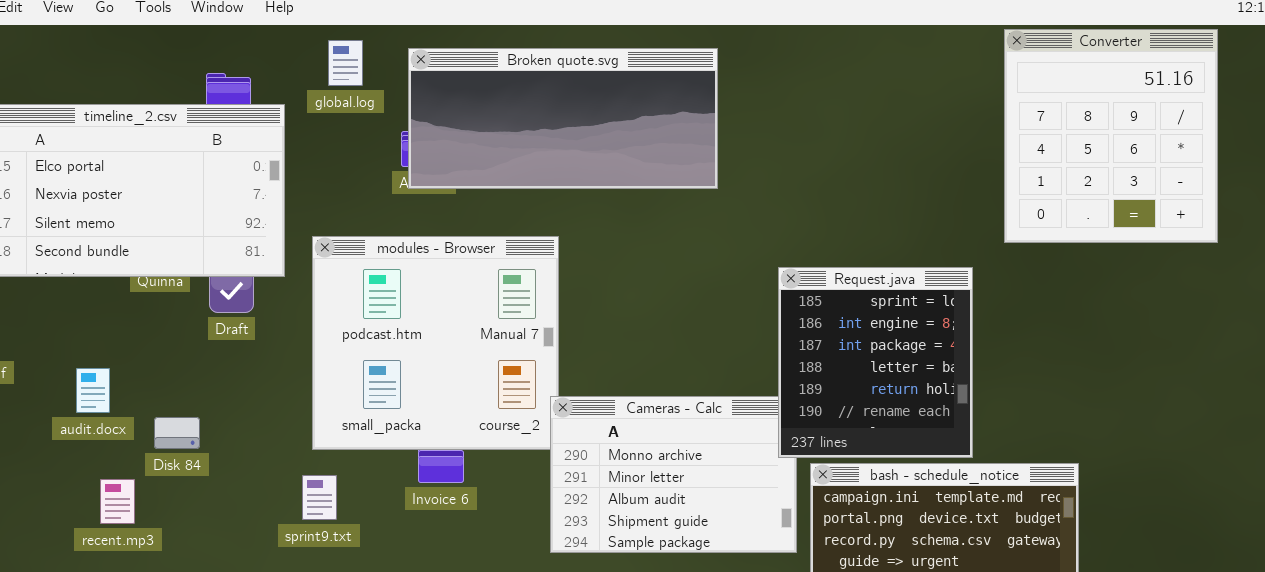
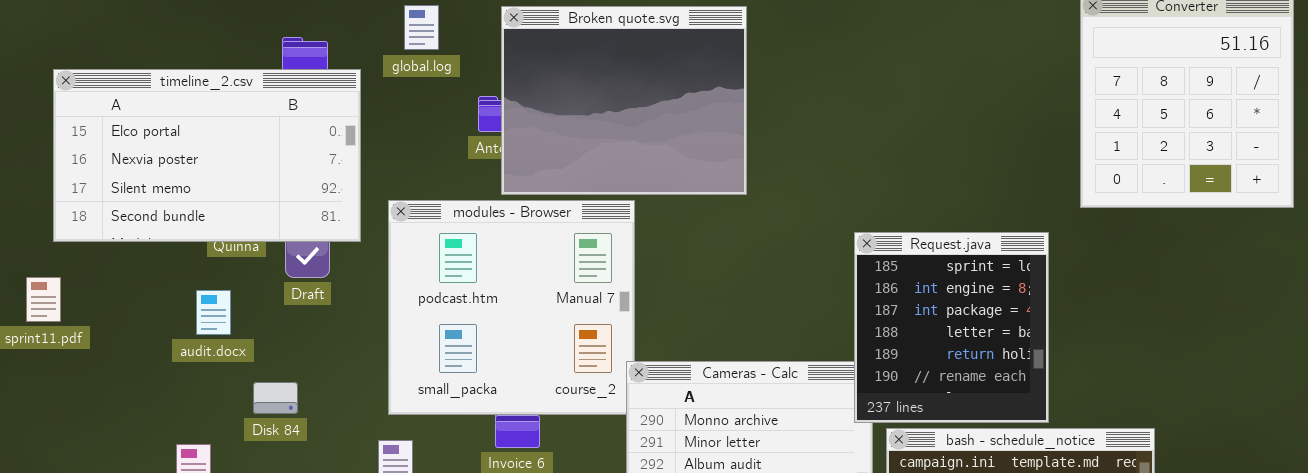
Broken quote.svg: [408,48,718,189] -> [501,6,747,195], moved, resized
audit.docx: [76,368,110,413] -> [196,290,231,335], moved
Disk 84: [154,417,200,449] -> [253,382,298,414], moved

